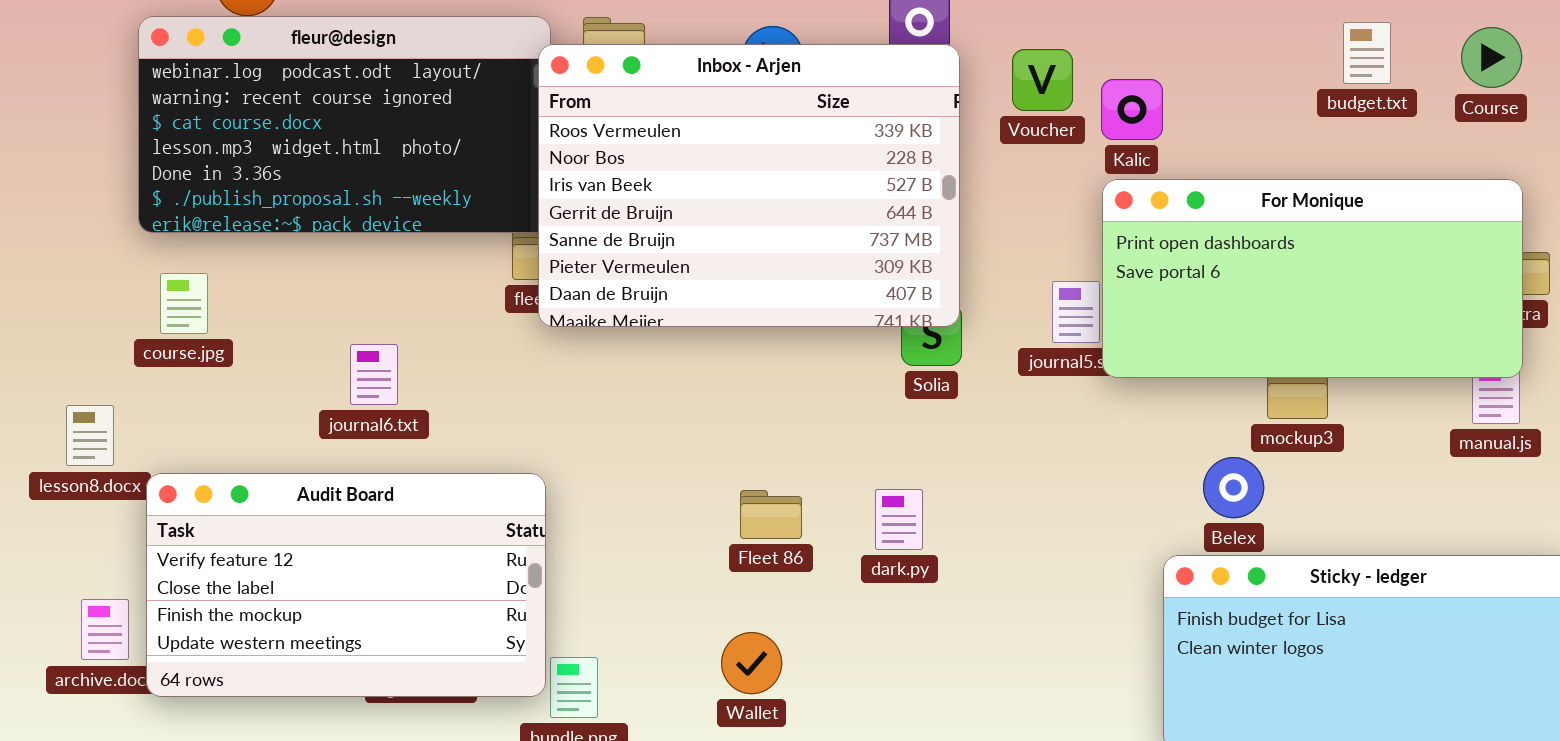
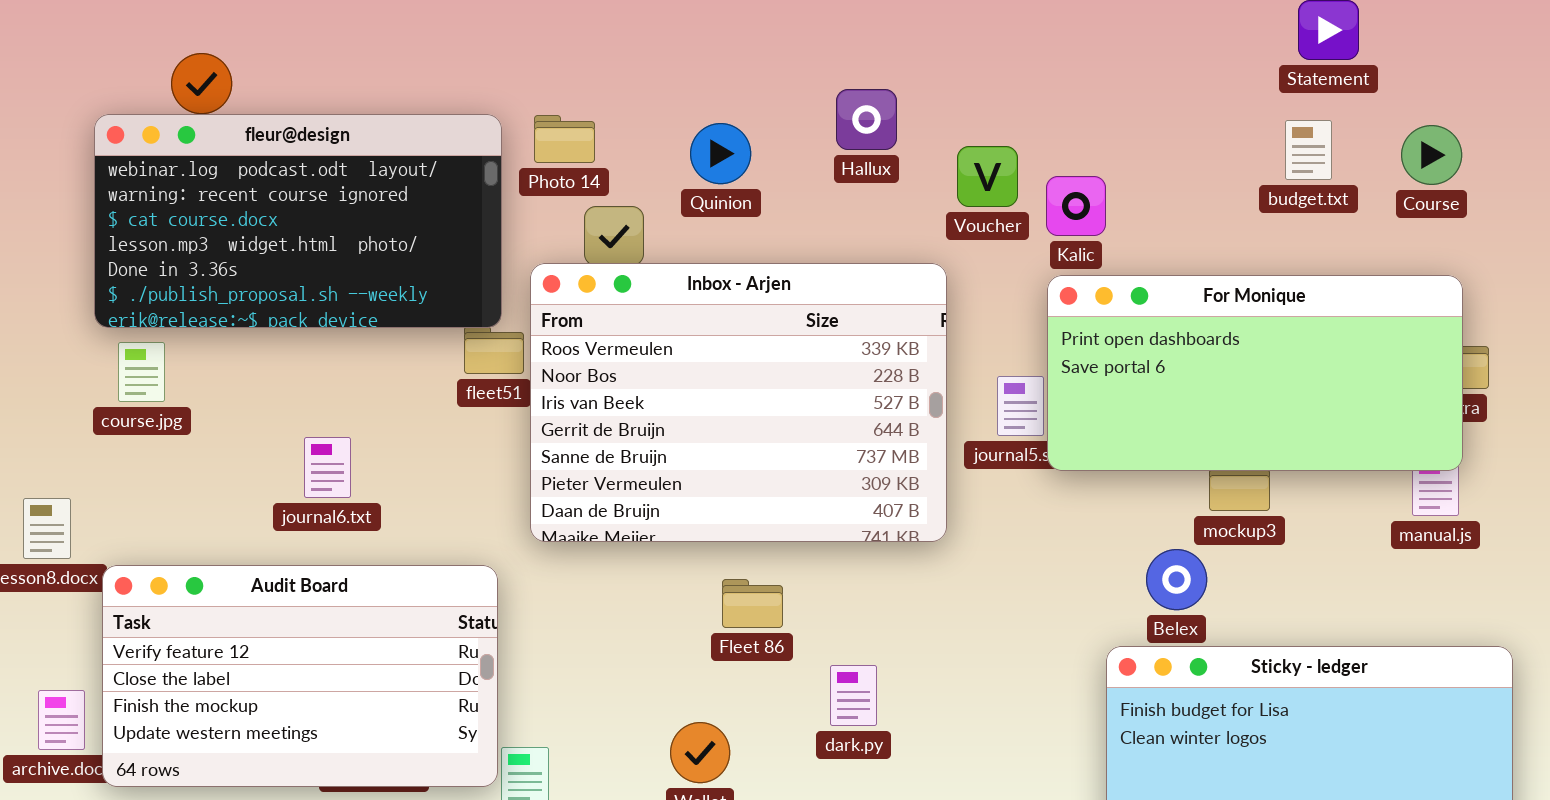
Inbox - Arjen: [538,44,960,327] -> [530,263,947,542], moved
course.jpg: [160,273,208,334] -> [118,342,165,402], moved
dark.py: [875,489,923,550] -> [830,665,877,726], moved
Fleet 86: [740,490,802,539] -> [722,579,783,628], moved

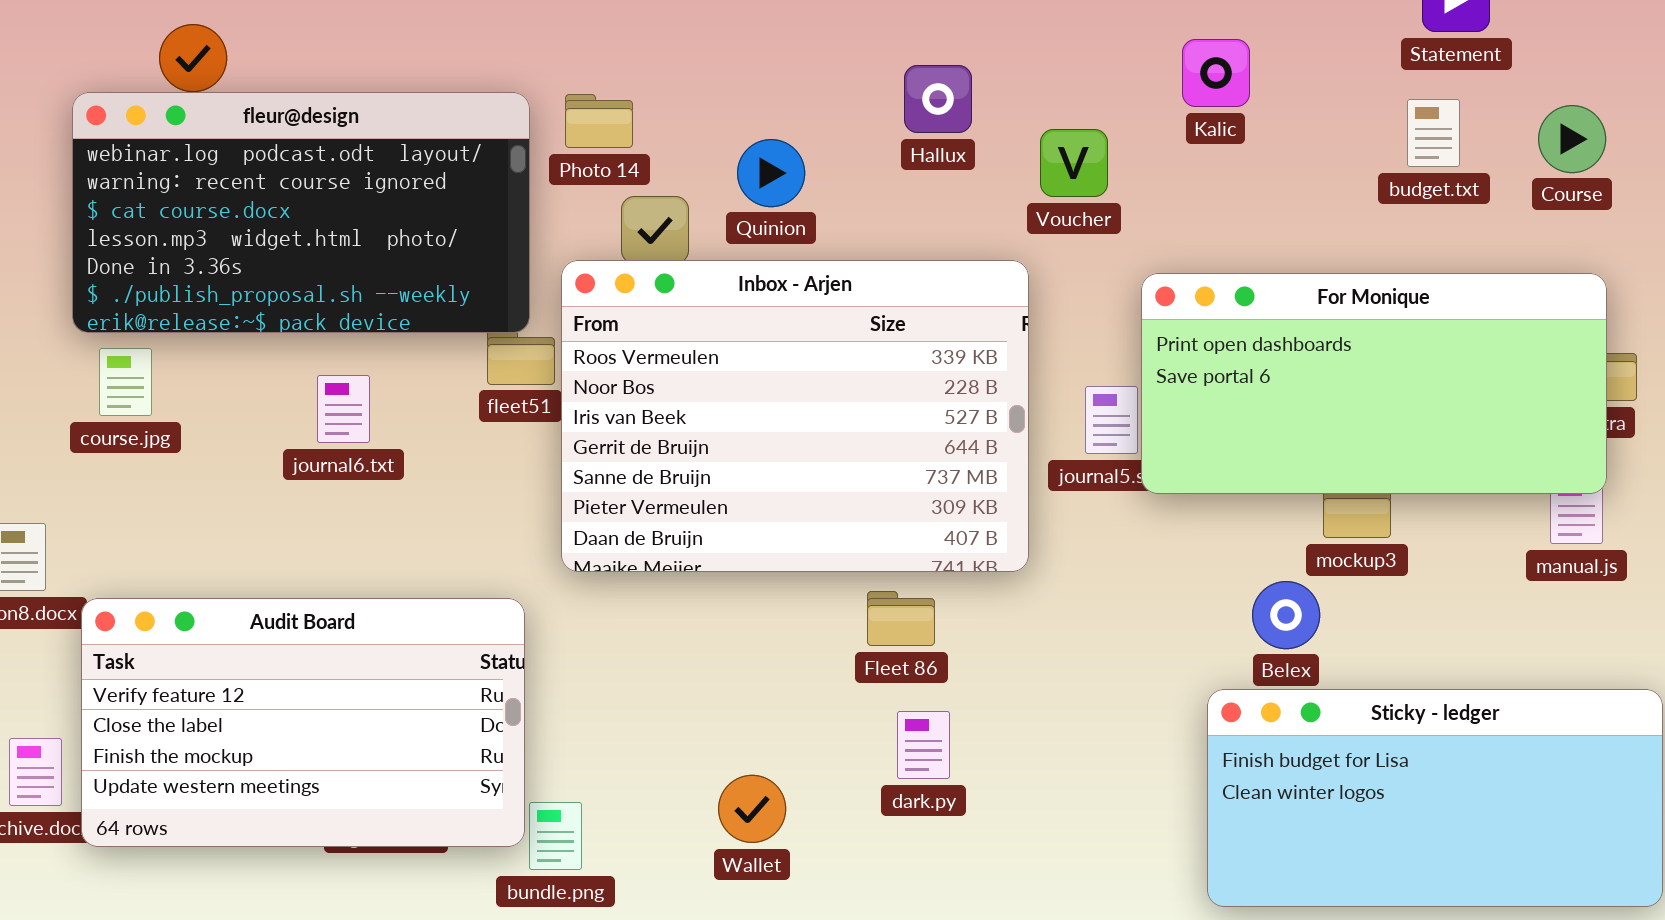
Quinion: [690,123,751,184] -> [737,139,805,207], moved
Kalic: [1046,176,1106,236] -> [1182,39,1250,107], moved
journal6.txt: [304,437,351,498] -> [317,375,370,443], moved
Fleet 86: [722,579,783,628] -> [867,591,935,646], moved

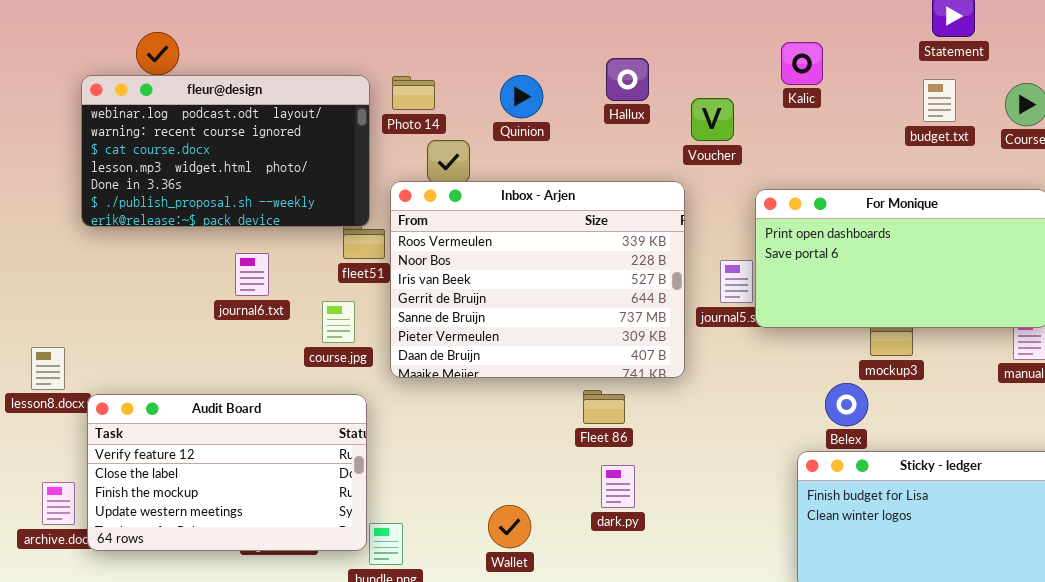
Quinion: [737,139,805,207] -> [500,75,543,118], moved
course.jpg: [99,348,152,416] -> [322,301,355,343], moved

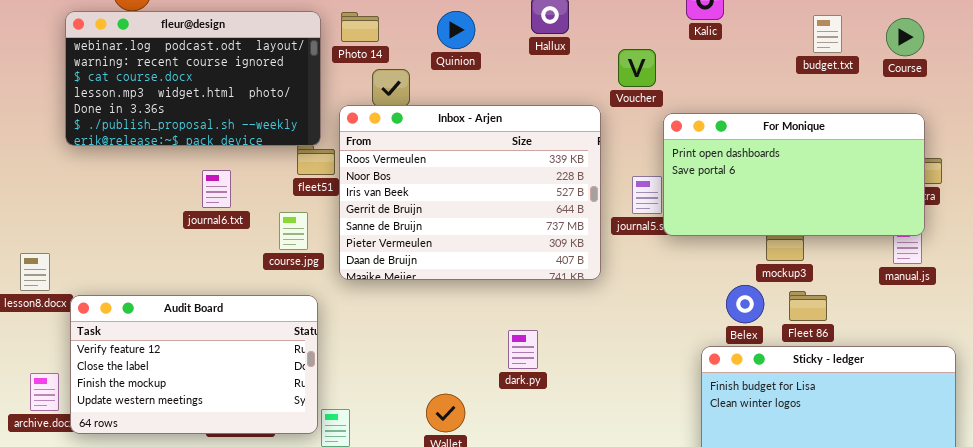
Voucher: [691,98,734,141] -> [618,49,656,87], moved
Fleet 86: [583,390,625,424] -> [789,291,827,321], moved
dark.py: [601,465,635,508] -> [508,330,538,369], moved

